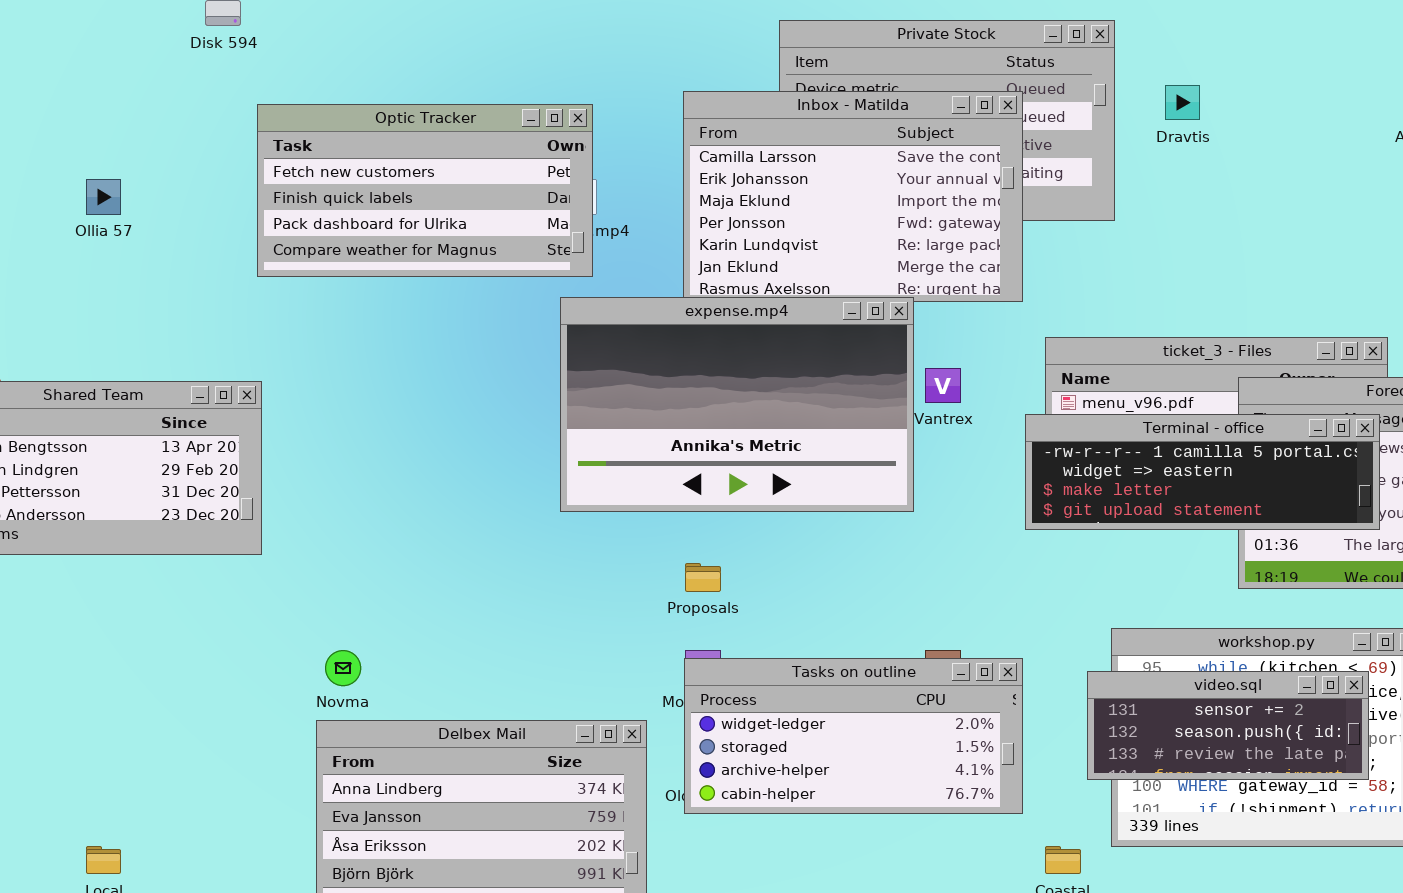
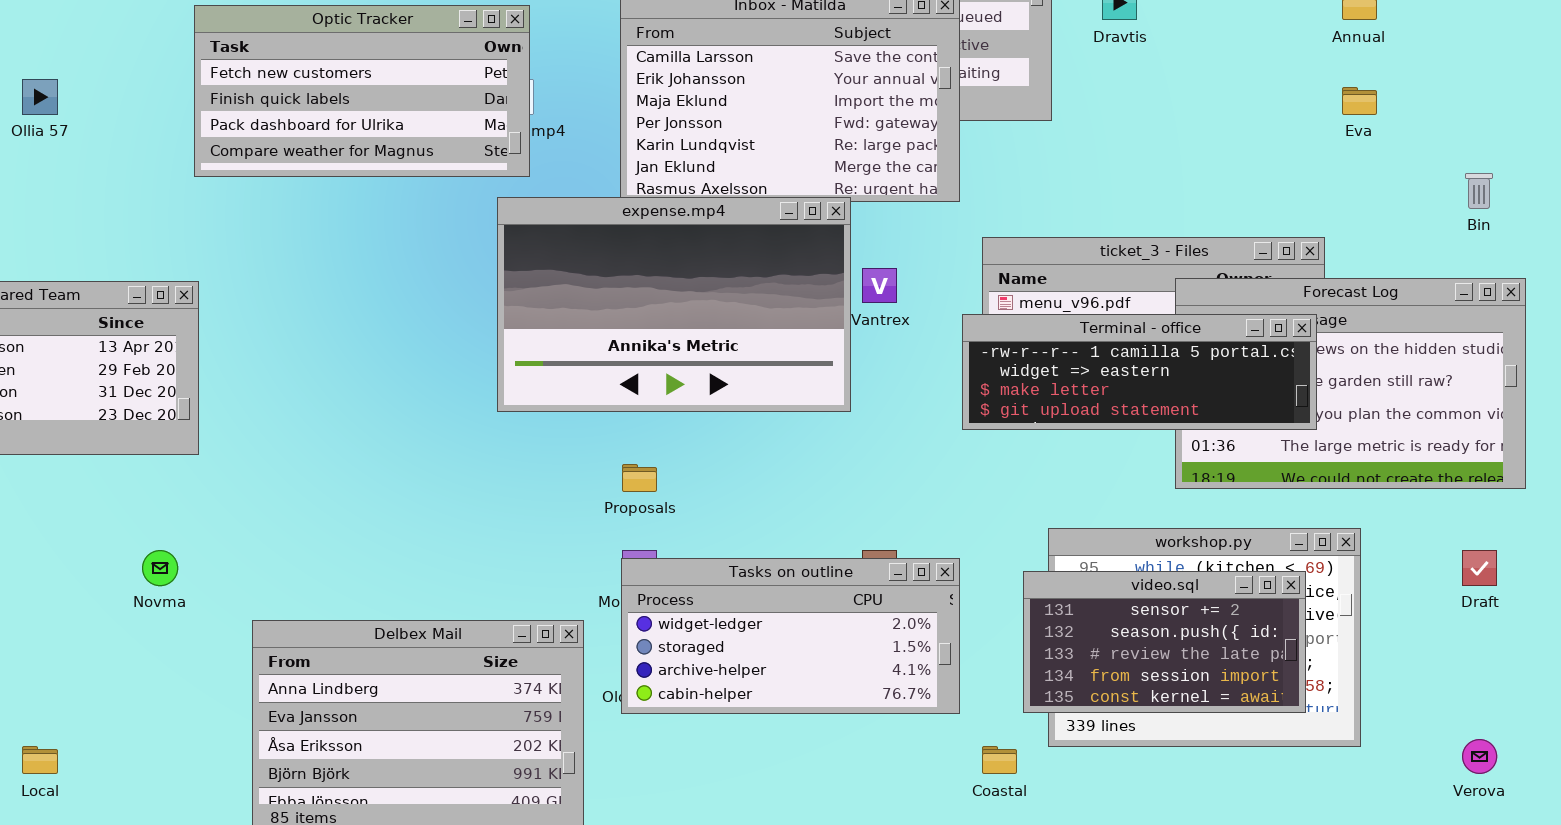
Novma: [325,650,361,686] -> [142,550,178,586], moved
video.sql: [1087,671,1369,780] -> [1023,571,1306,713], resized

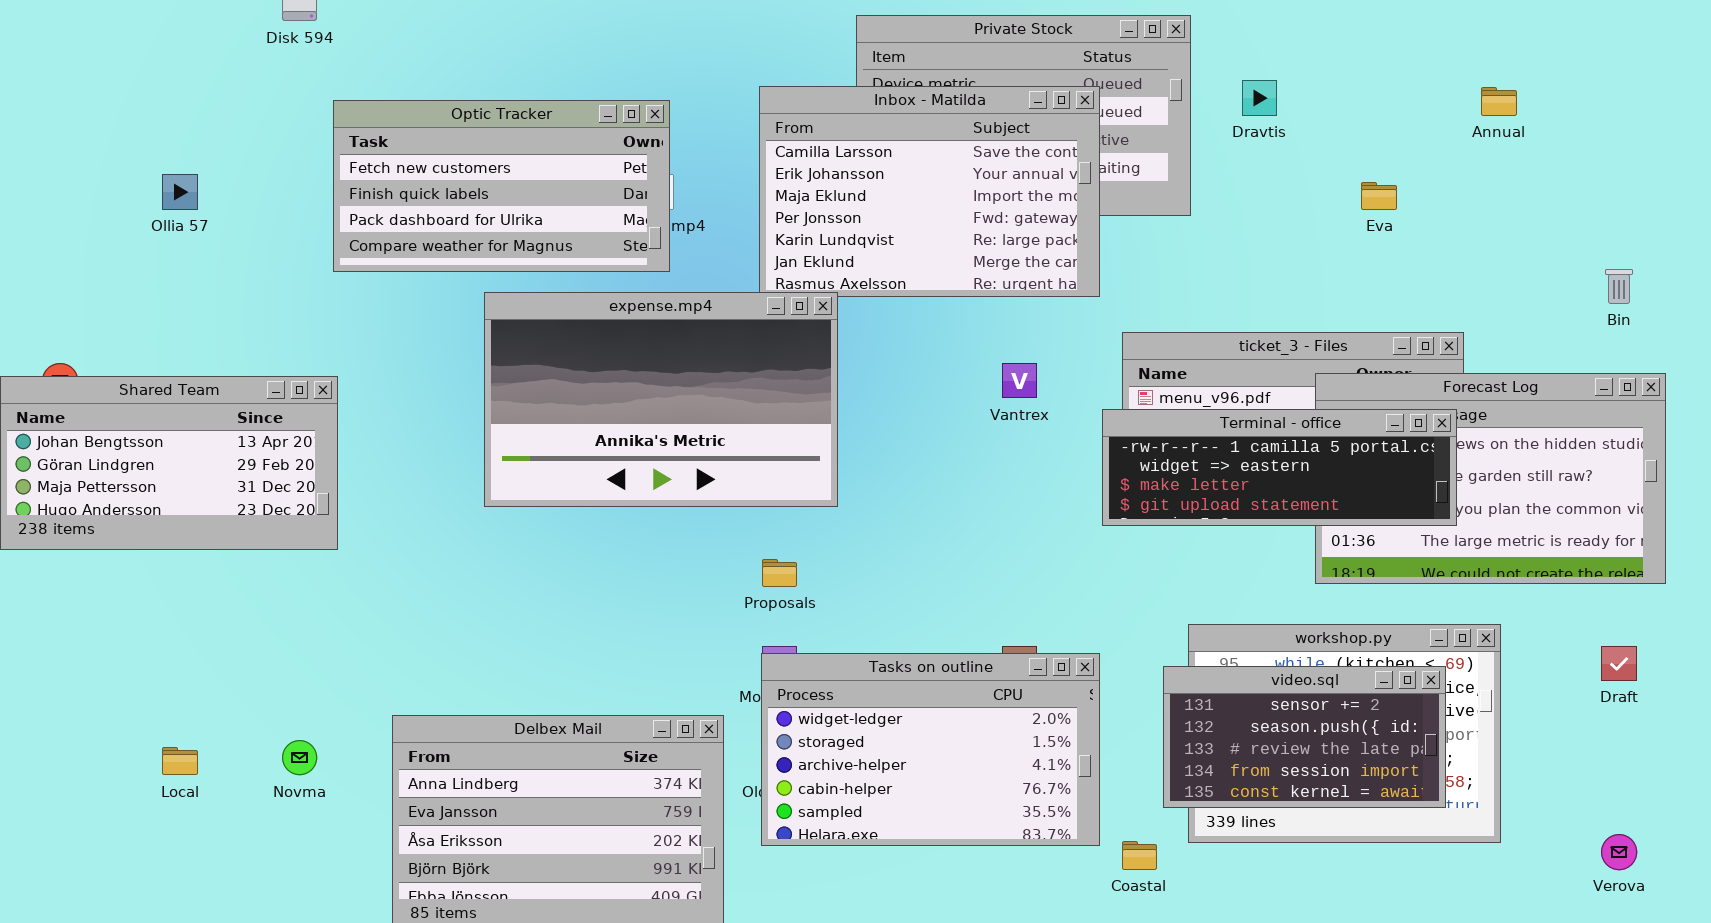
Eva: [1342,87,1377,115] -> [1361,182,1397,210], moved
expense.mp4: [497,197,851,412] -> [484,292,838,507], moved
Novma: [142,550,178,586] -> [282,740,317,775], moved
Tasks on outline: [621,558,960,714] -> [761,653,1100,846], resized
Local: [22,746,58,774] -> [162,747,198,775], moved

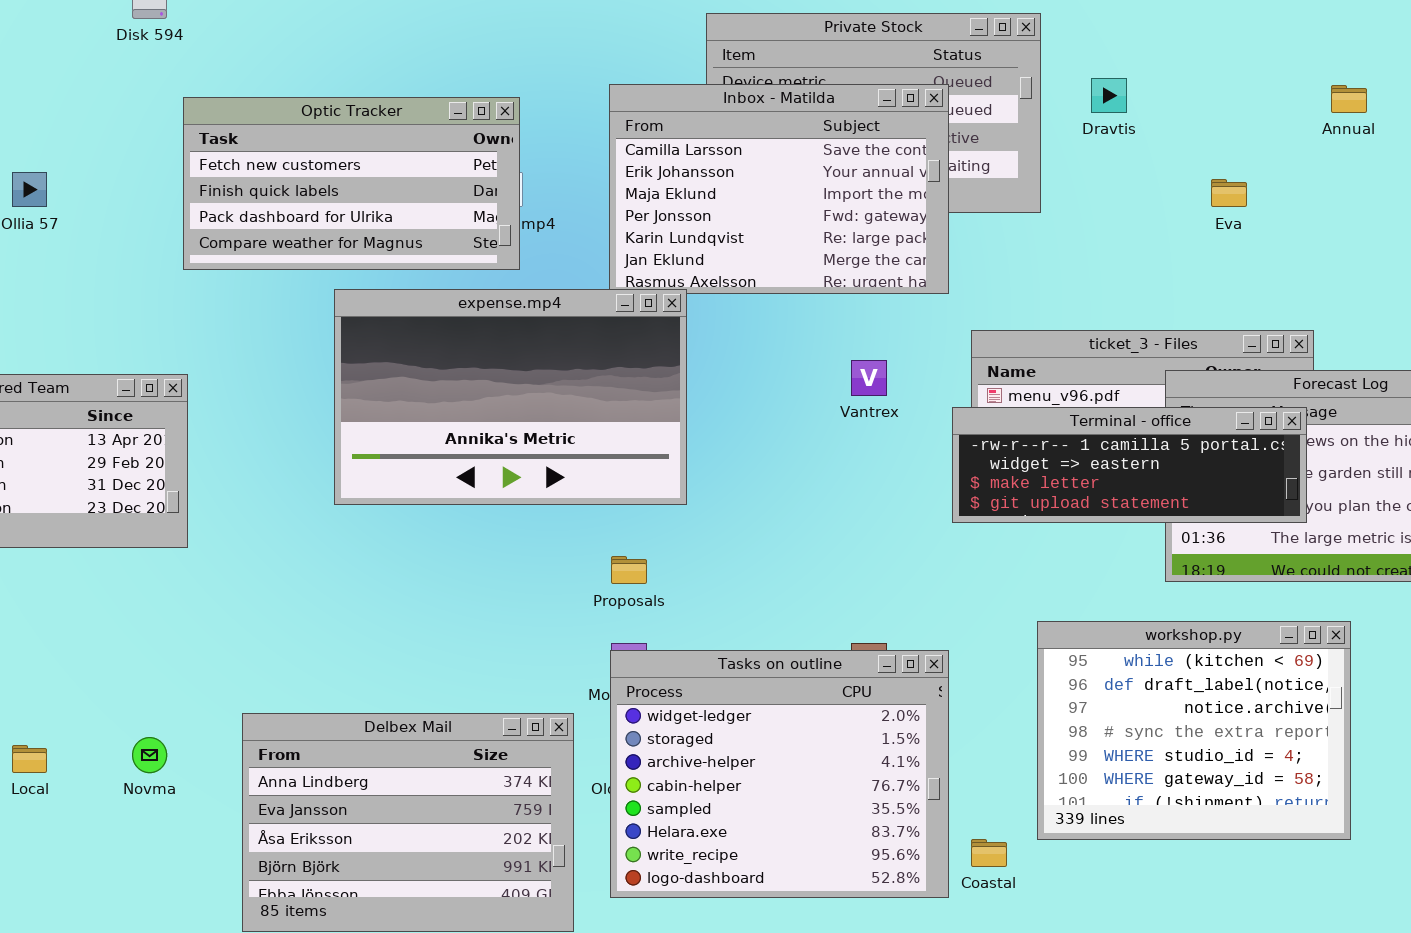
Tasks on outline: [761,653,1100,846] -> [610,650,949,898], resized
video.sql: [1163,666,1446,808] -> none, closed

